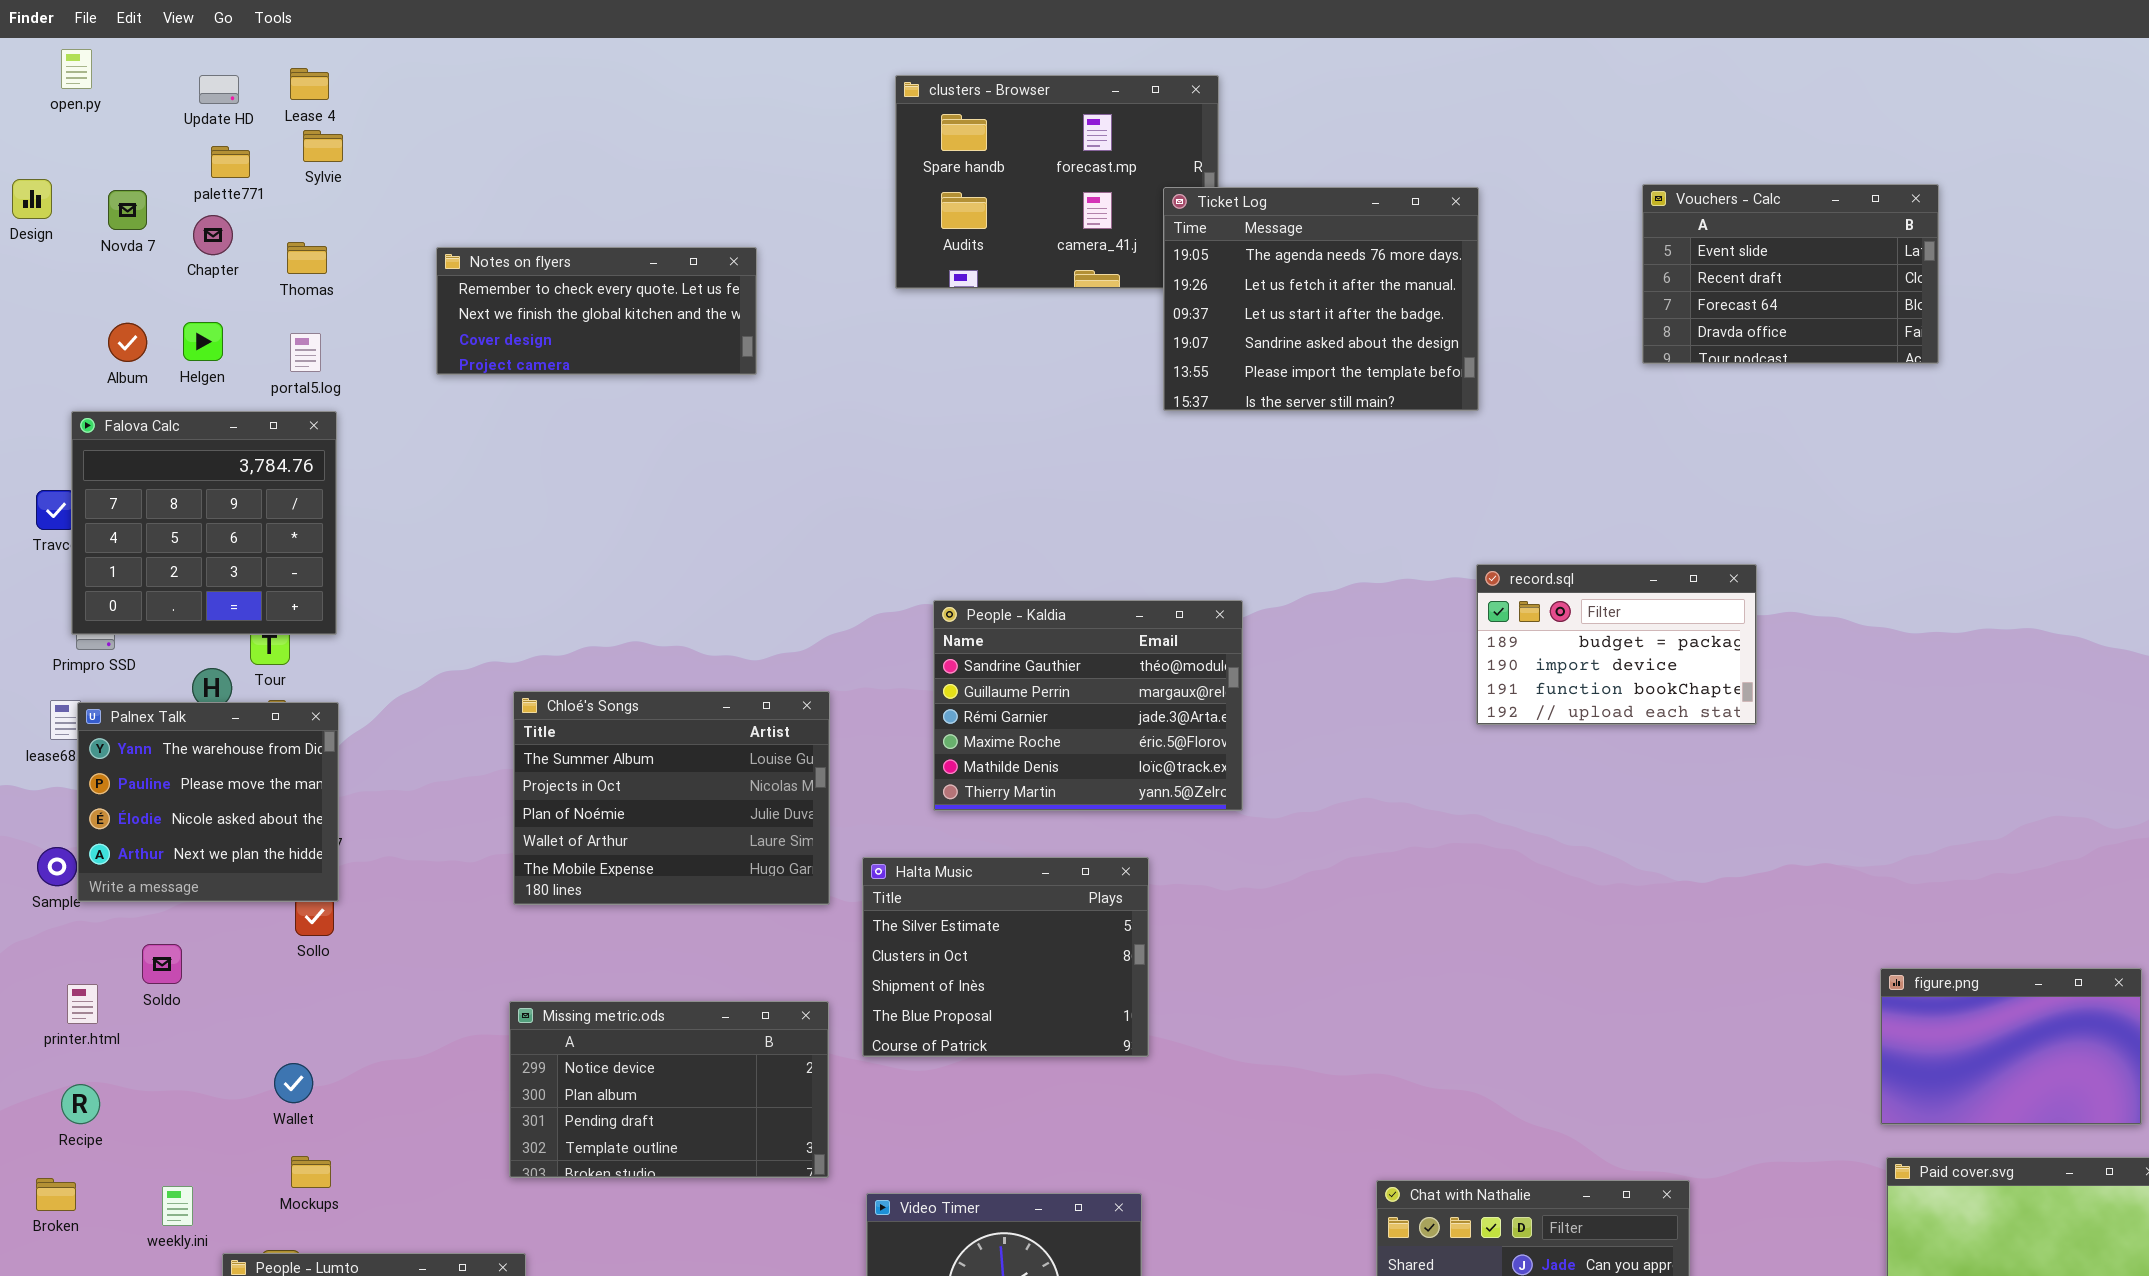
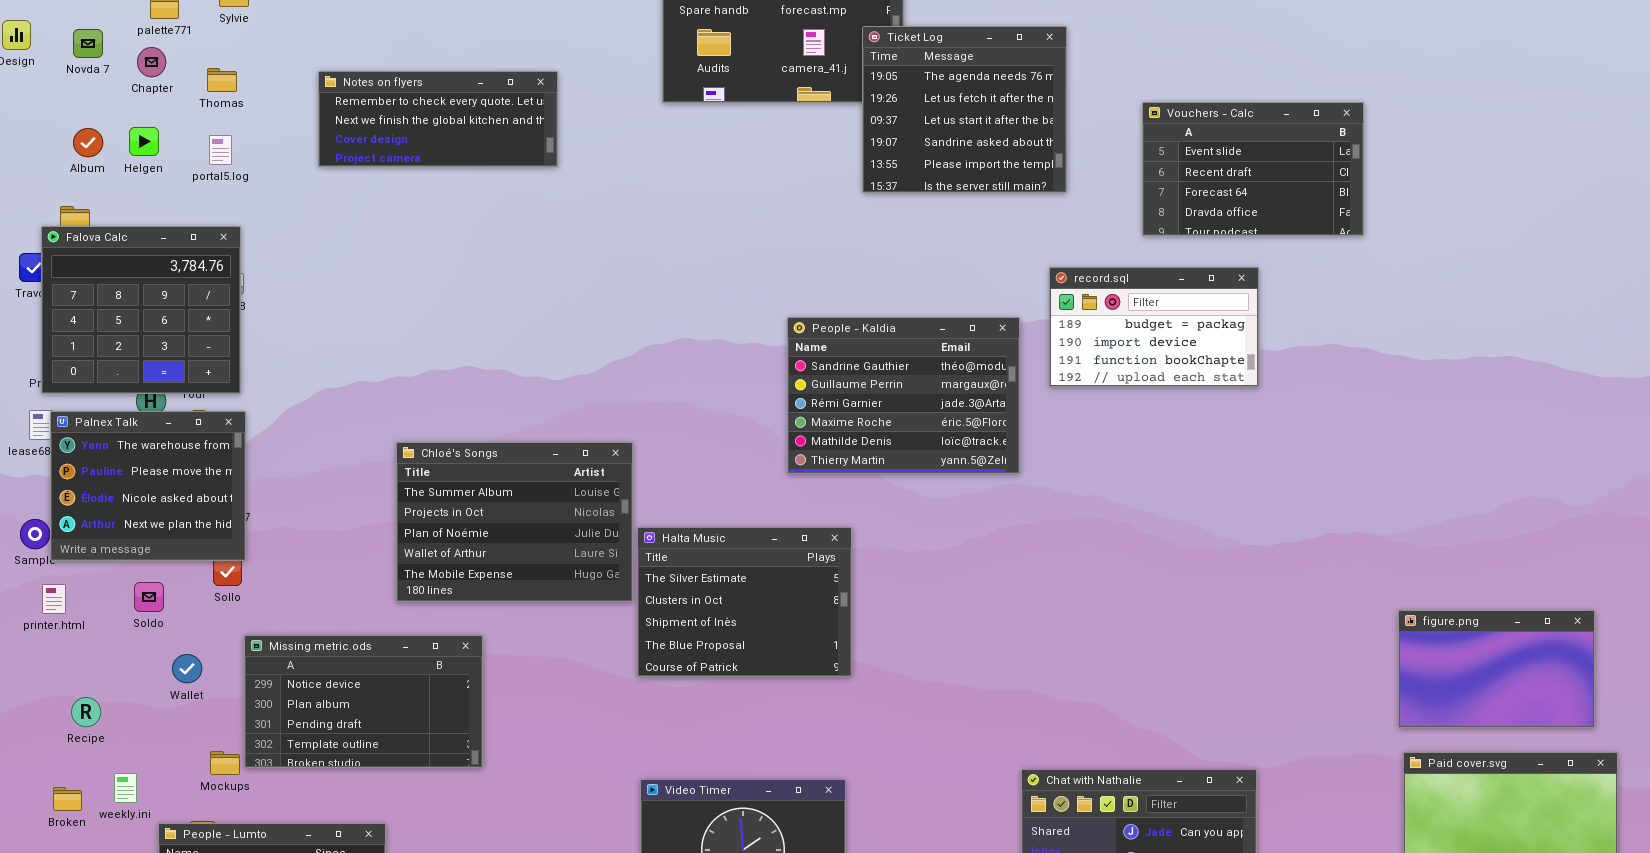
Vouchers - Calc: [1642,184,1939,364] -> [1142,102,1364,236], moved
Ticket Log: [1163,187,1479,411] -> [862,26,1067,193], resized
Falova Calc: [71,411,337,635] -> [41,226,241,394], moved
record.sql: [1476,564,1757,725] -> [1049,267,1259,387], moved
People - Kaldia: [933,600,1243,811] -> [787,317,1020,474], moved
Chloé's Songs: [513,691,830,905] -> [396,442,633,602], moved
Soldo: [142,944,182,984] -> [134,582,164,612], moved
printer.html: [67,984,98,1024] -> [42,584,66,614], moved
Missing metric.ods: [509,1001,829,1178] -> [244,635,483,768], moved
Wallet: [274,1063,313,1103] -> [172,654,202,683], moved
Recipe: [61,1084,100,1124] -> [71,697,101,727], moved
Broken: [36,1178,76,1211] -> [53,787,82,811], moved

